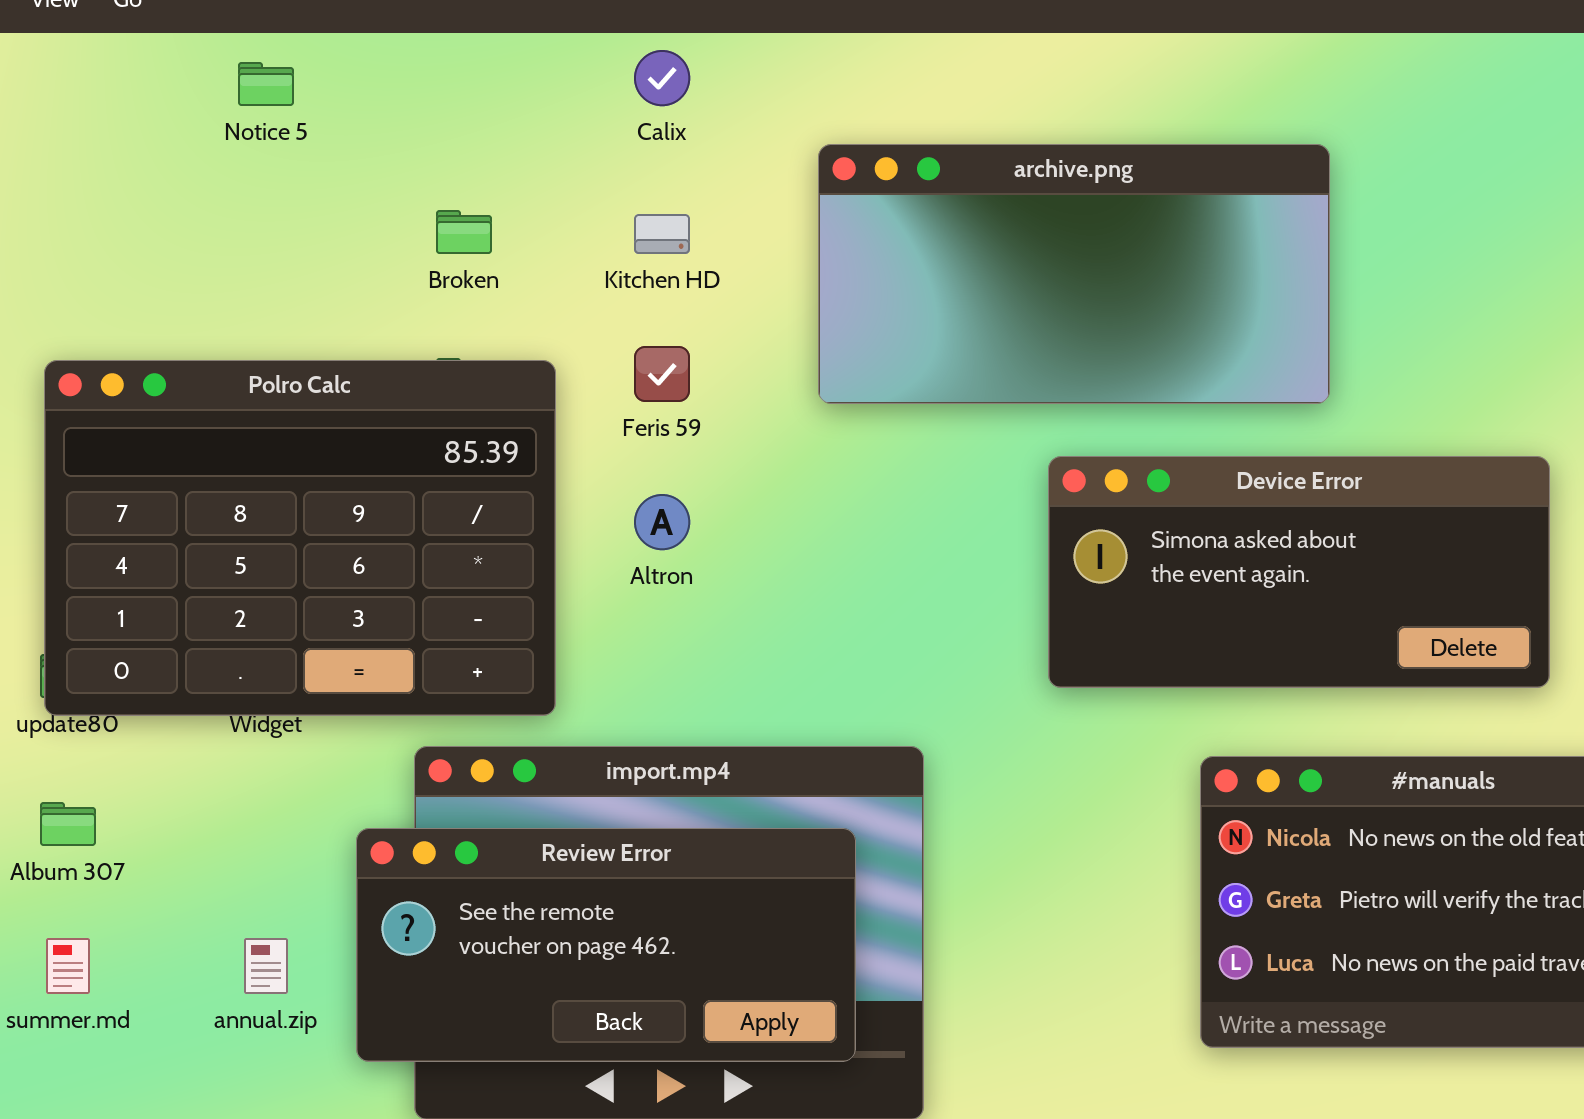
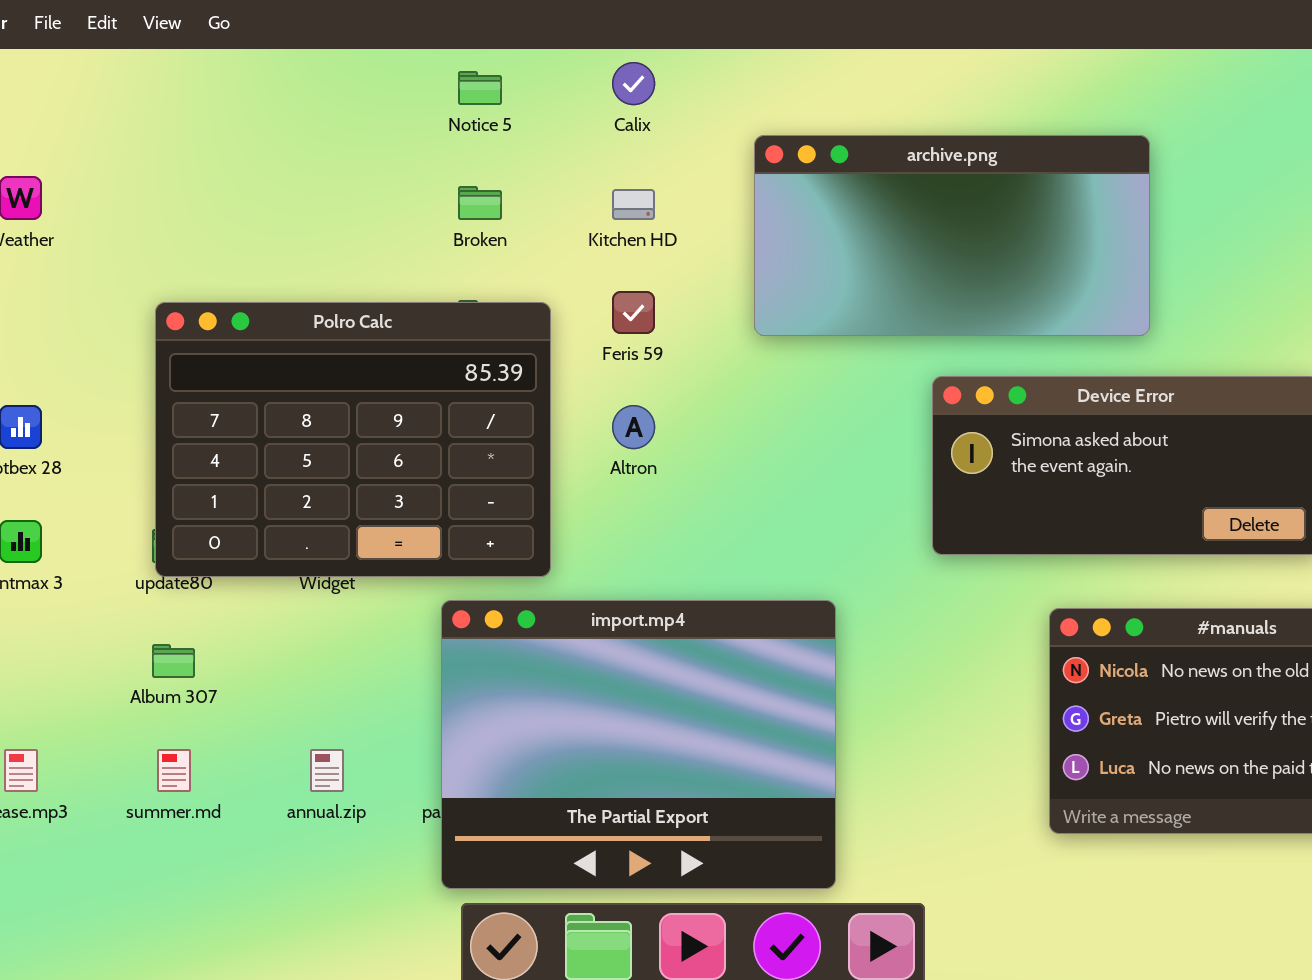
Notice 5: [238,62,294,106] -> [458,71,502,105], moved
Review Error: [356,828,856,1062] -> none, closed

